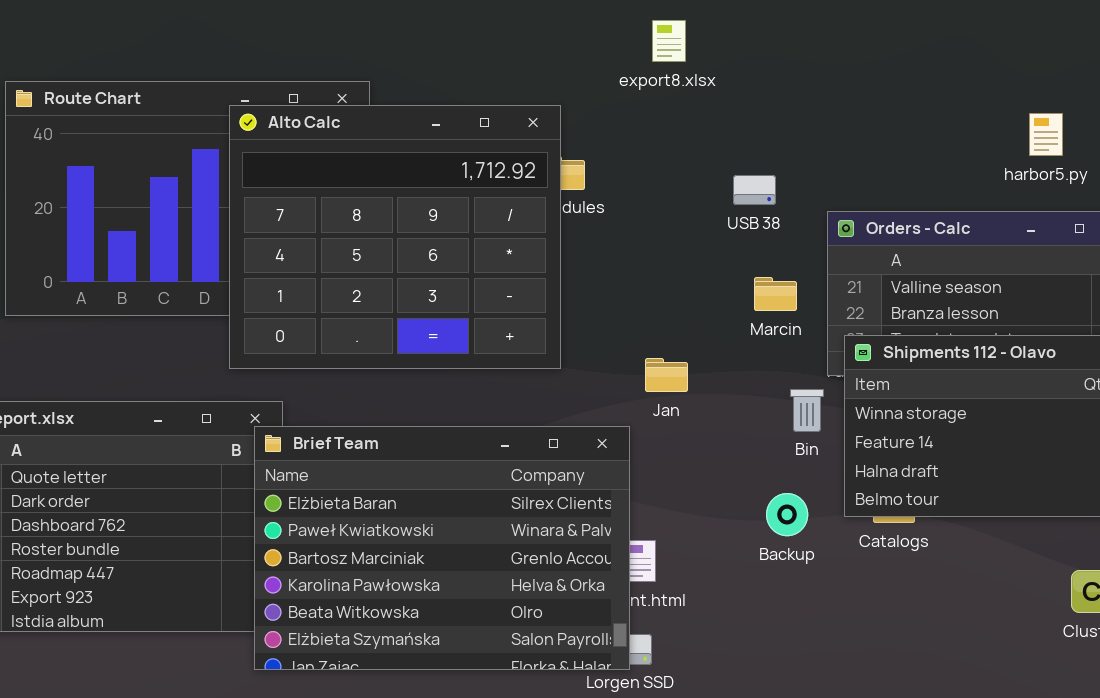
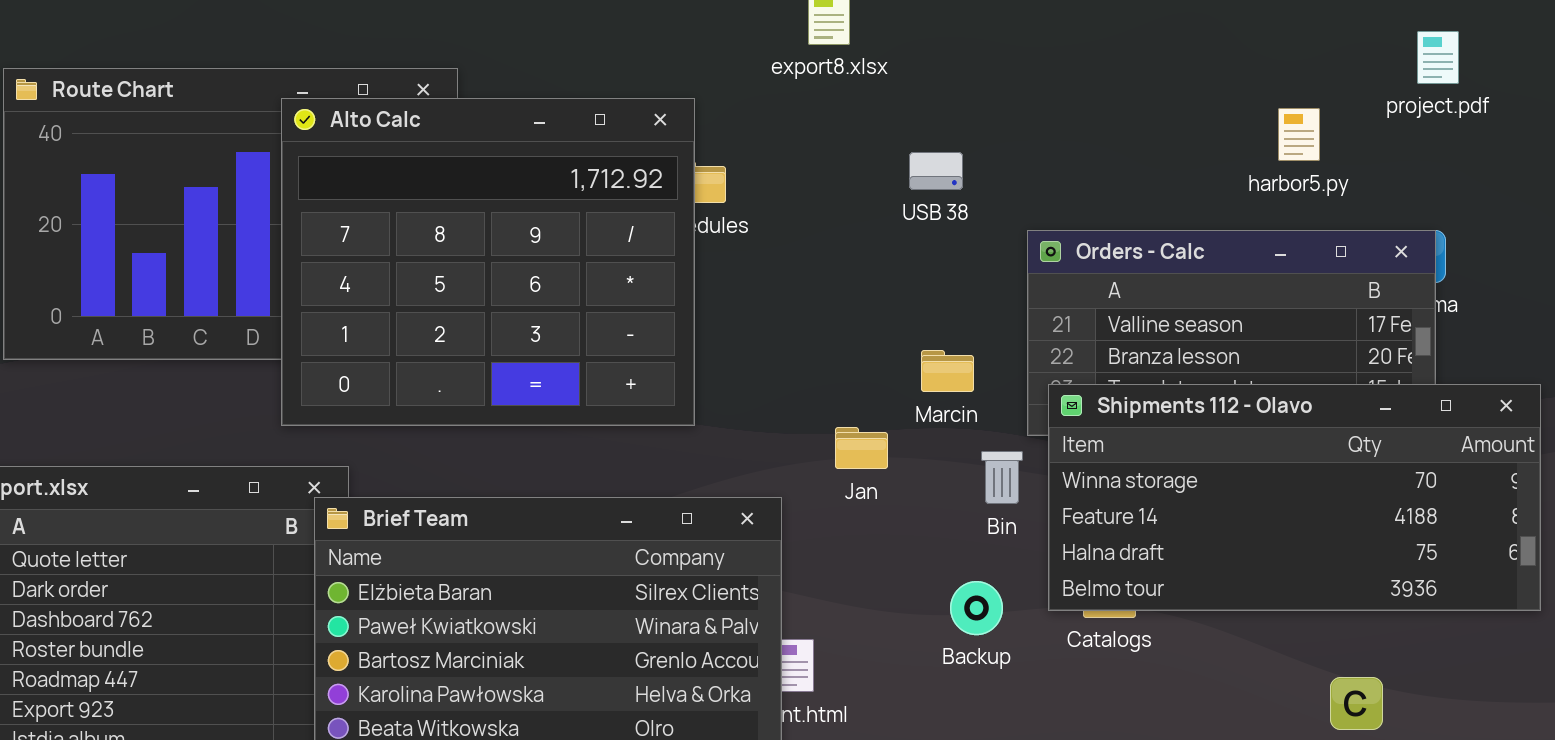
USB 38: [733,175,776,205] -> [909,152,963,190], moved
Marcin: [754,277,797,311] -> [921,350,974,392], moved
Jan: [645,358,688,392] -> [835,427,888,469], moved

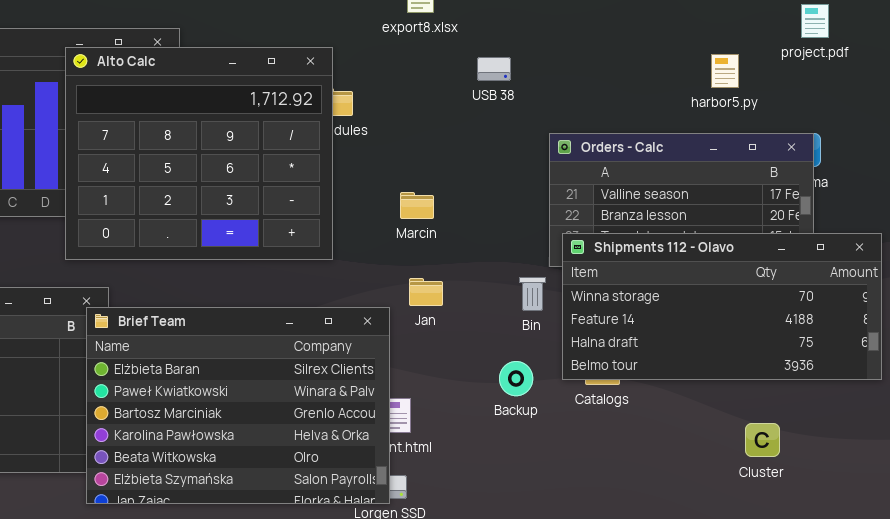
USB 38: [909,152,963,190] -> [477,57,511,81], moved
Marcin: [921,350,974,392] -> [400,192,434,219], moved
Jan: [835,427,888,469] -> [409,278,443,306], moved

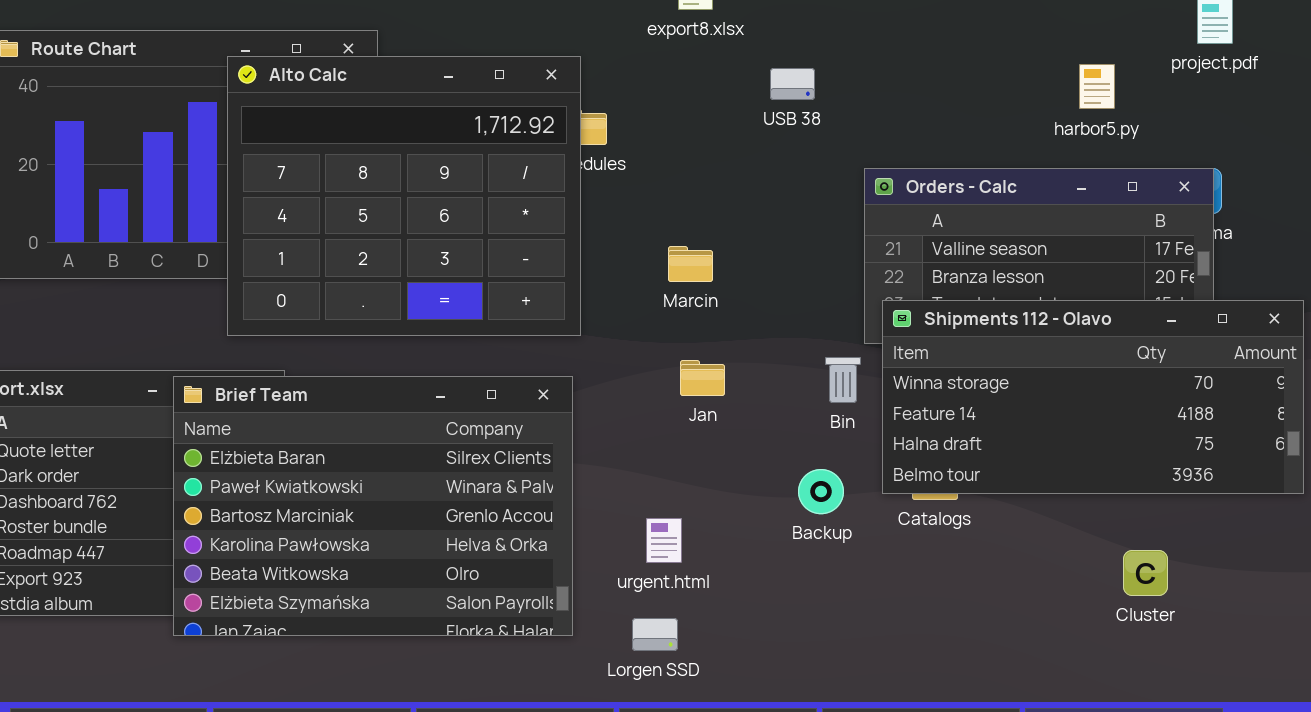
Brief Team: [86,307,390,504] -> [173,376,573,636], moved

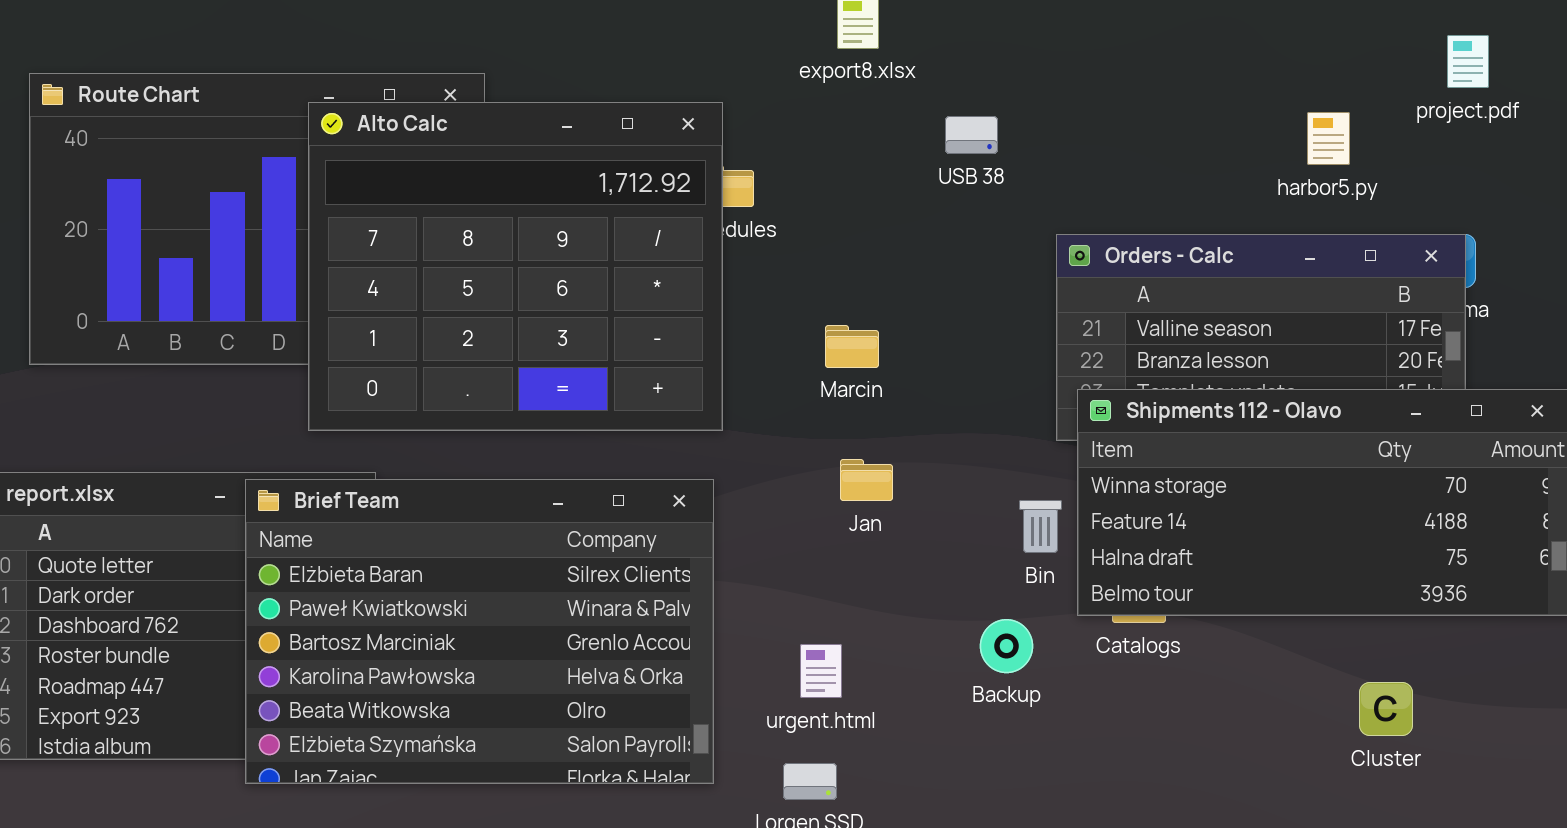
Bin: [825,357,861,403] -> [1019,500,1062,553], moved
Backup: [798,469,844,514] -> [980,619,1033,673], moved

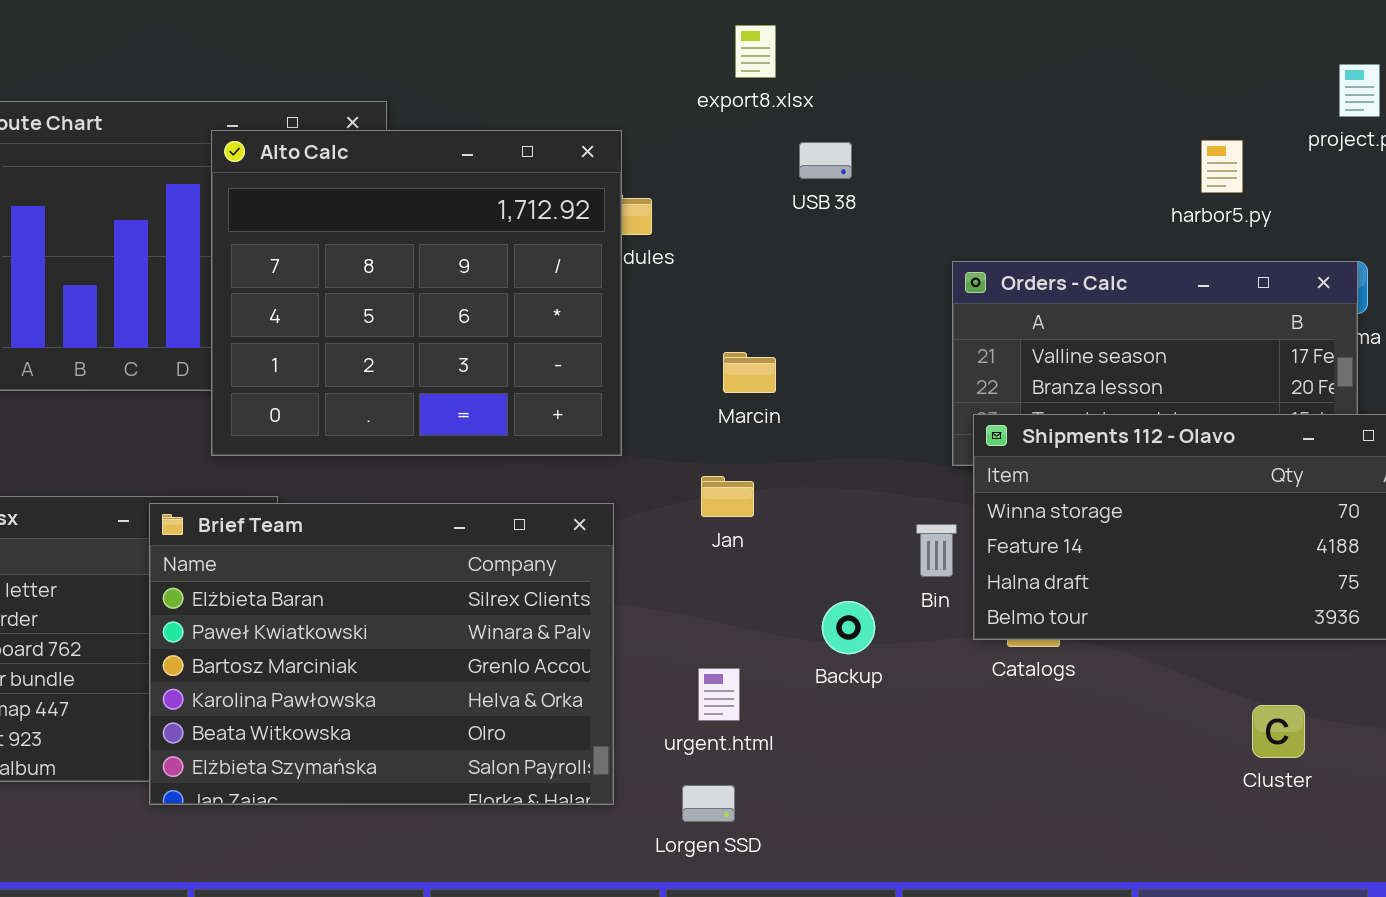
USB 38: [945,116,998,154] -> [799,142,852,179], moved
Jan: [840,459,893,501] -> [701,476,754,517], moved
Backup: [980,619,1033,673] -> [822,601,875,654], moved

